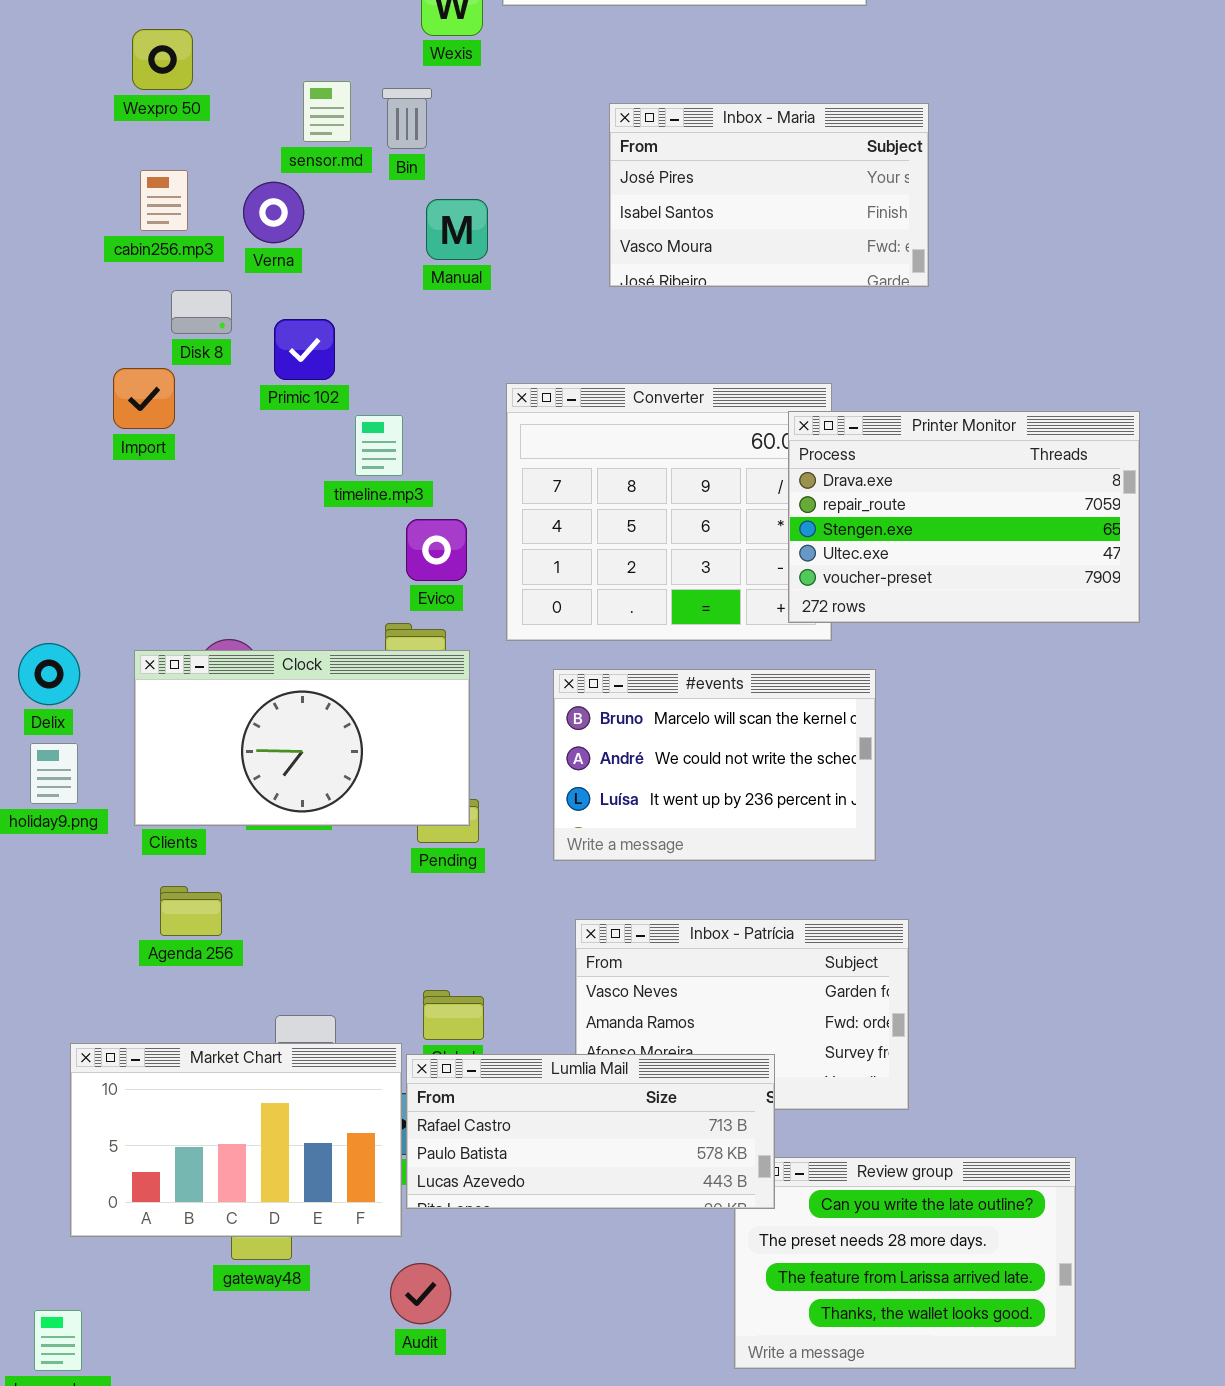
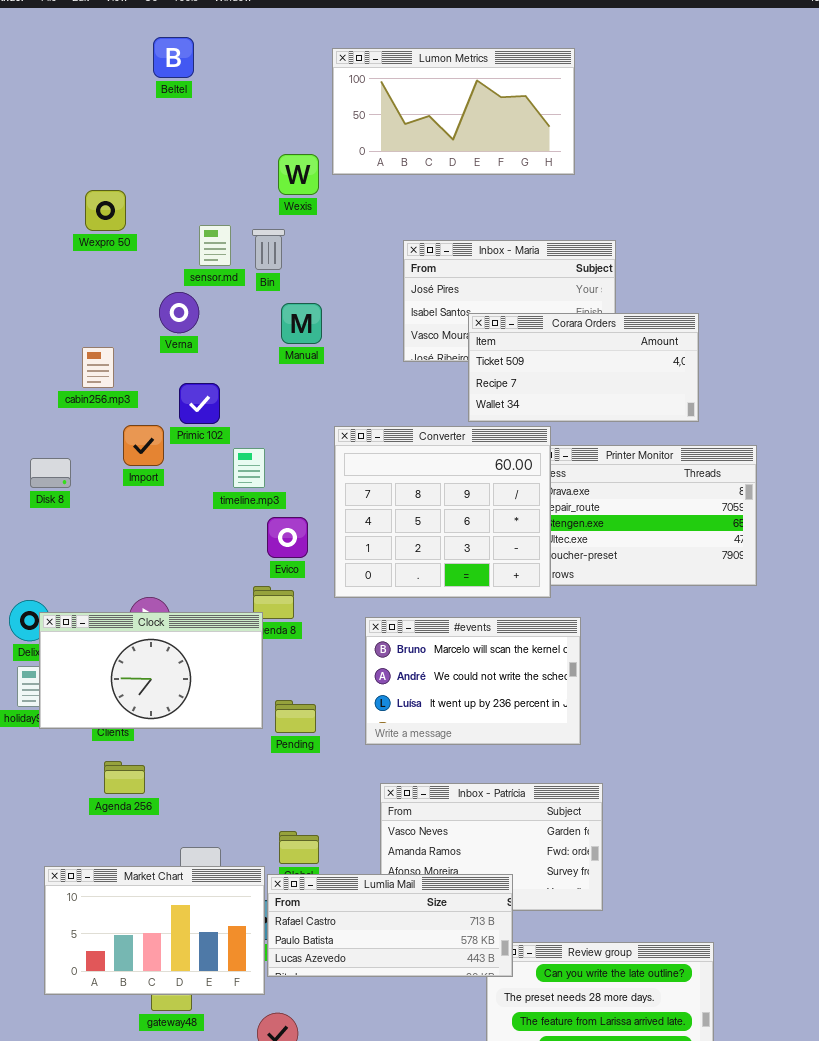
cabin256.mp3: [140,170,188,231] -> [82,347,114,388], moved
Corara Orders: none -> [468,313,699,422], opened
Disk 8: [171,290,232,334] -> [30,458,71,488], moved
Import: [113,368,175,429] -> [123,425,164,466], moved
Converter: [506,383,832,641] -> [334,426,551,598], raised
Clock: [134,650,470,826] -> [39,612,263,729], moved

